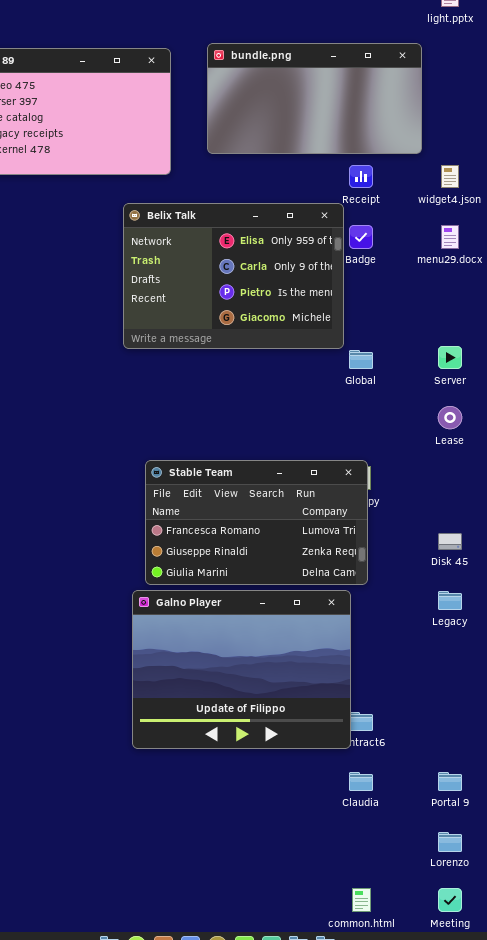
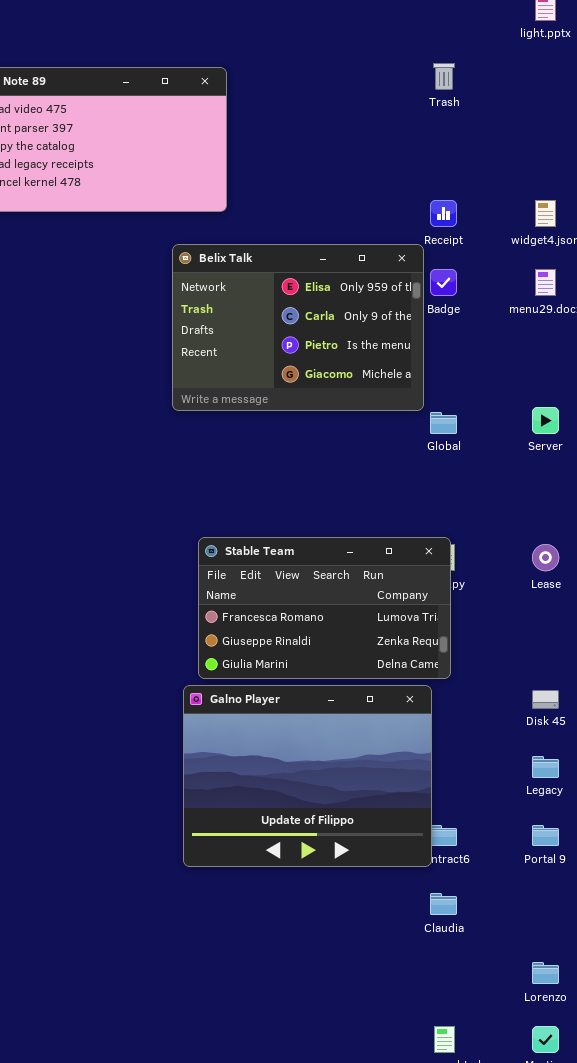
bundle.png: [207,43,422,154] -> none, closed
Lease: [438,406,462,429] -> [532,544,559,571], moved
Disk 45: [438,533,462,550] -> [532,690,559,709], moved
Legacy: [438,591,462,610] -> [532,756,559,778], moved
Portal 9: [438,772,462,791] -> [532,825,559,846], moved

